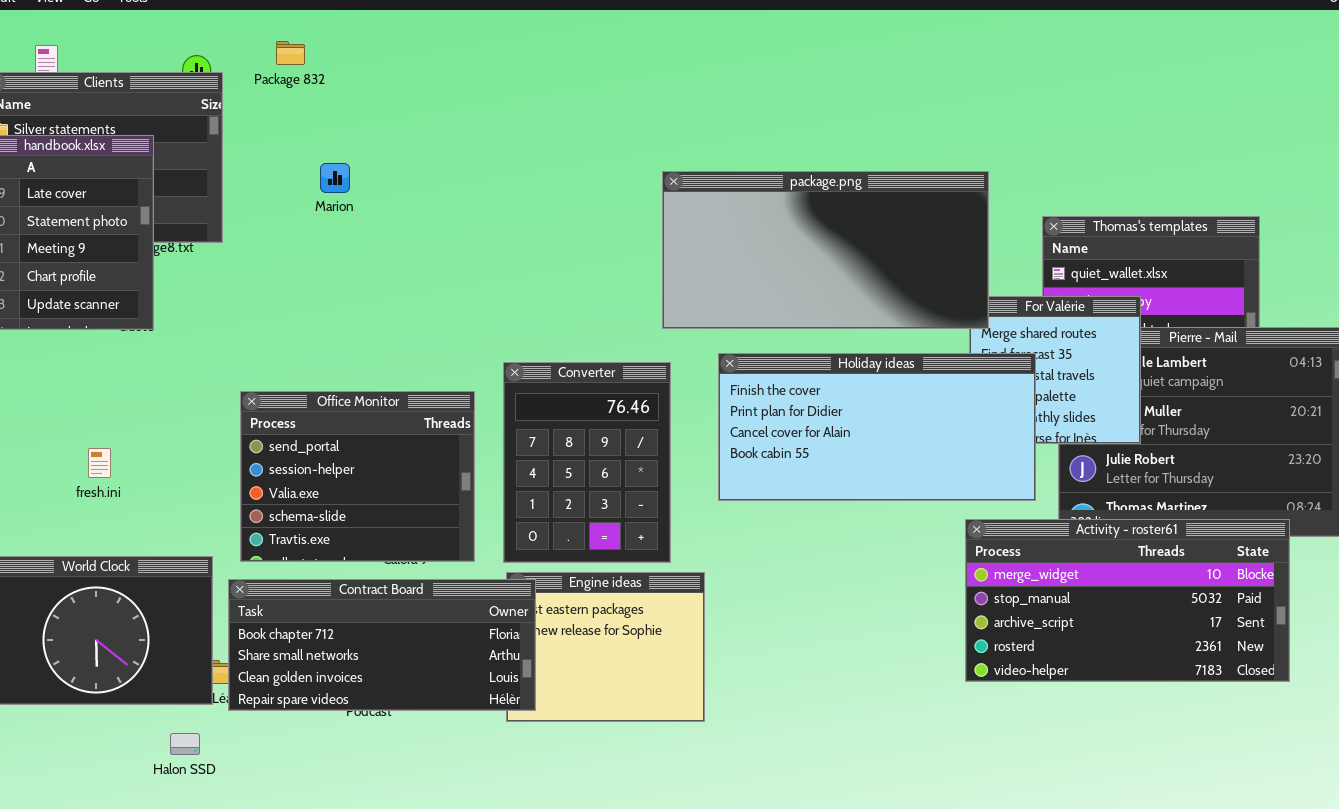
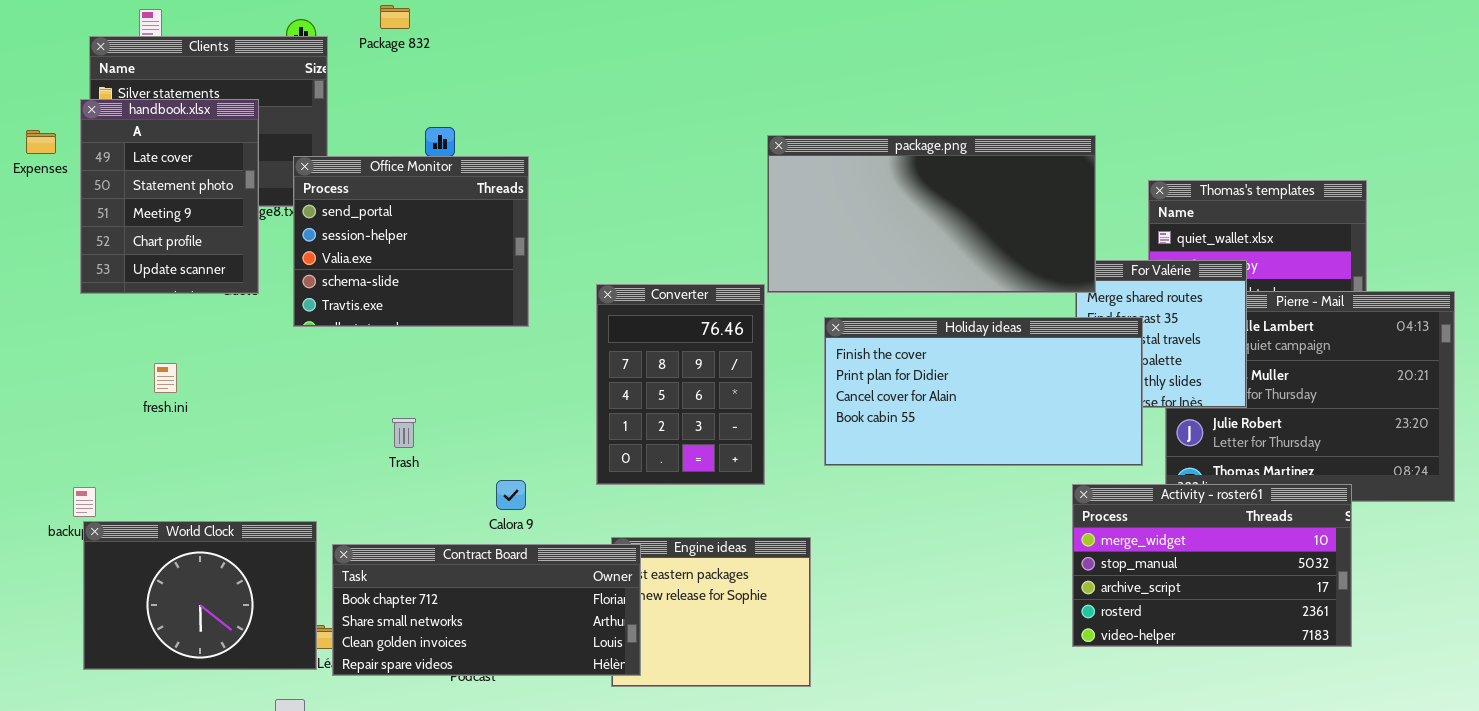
Converter: [503,362,671,563] -> [596,284,765,485], moved
Office Monitor: [240,391,475,562] -> [293,156,529,327], moved
fresh.ini: [88,448,111,478] -> [154,363,177,393], moved
Activity - roster61: [965,519,1290,682] -> [1072,484,1352,647], resized

